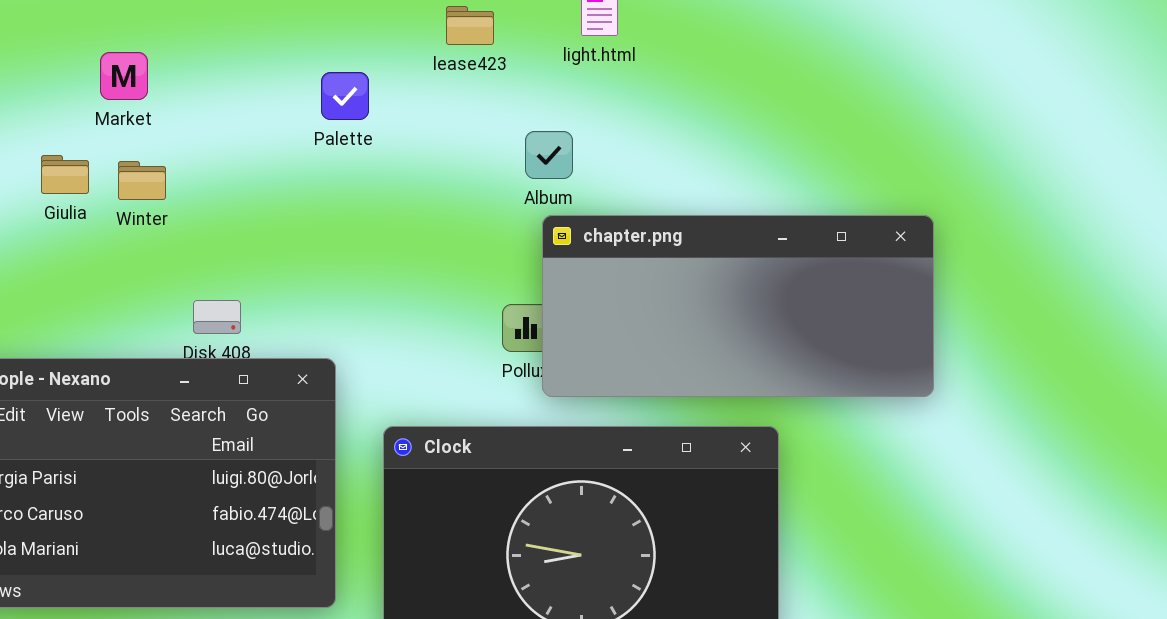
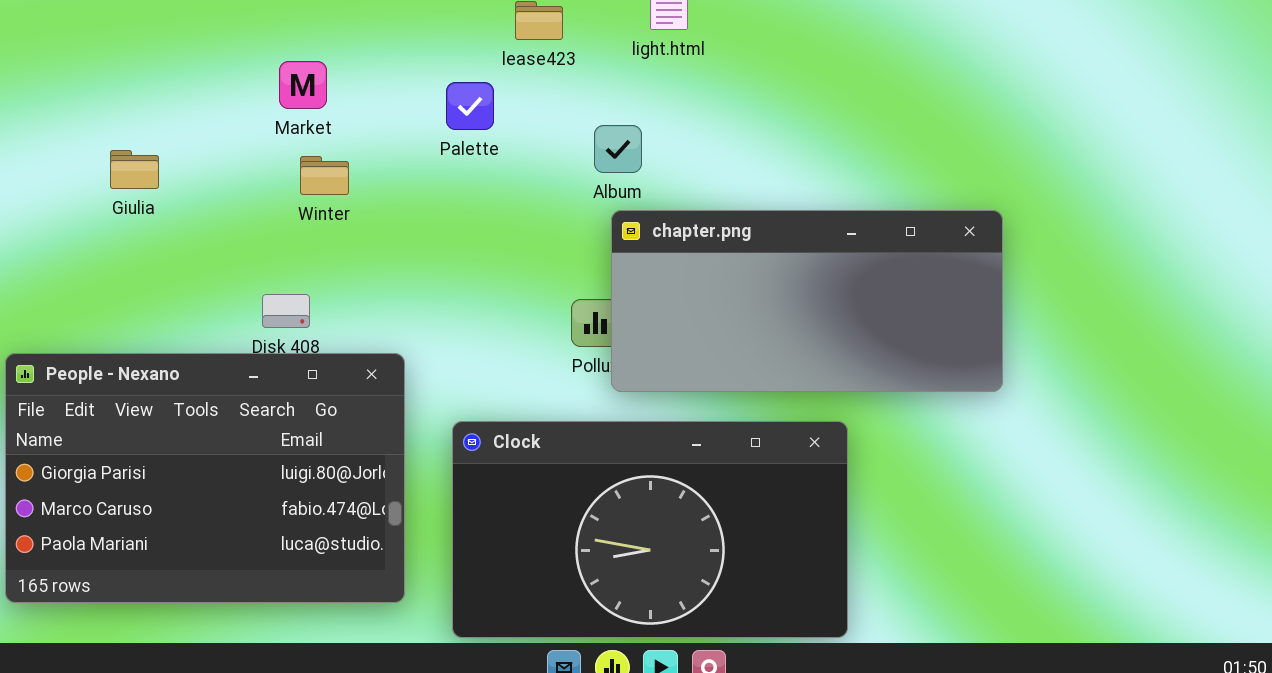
Market: [100,52,148,100] -> [279,61,327,109], moved
Palette: [321,72,369,120] -> [446,82,494,130], moved
Winter: [118,161,166,200] -> [300,156,349,195], moved

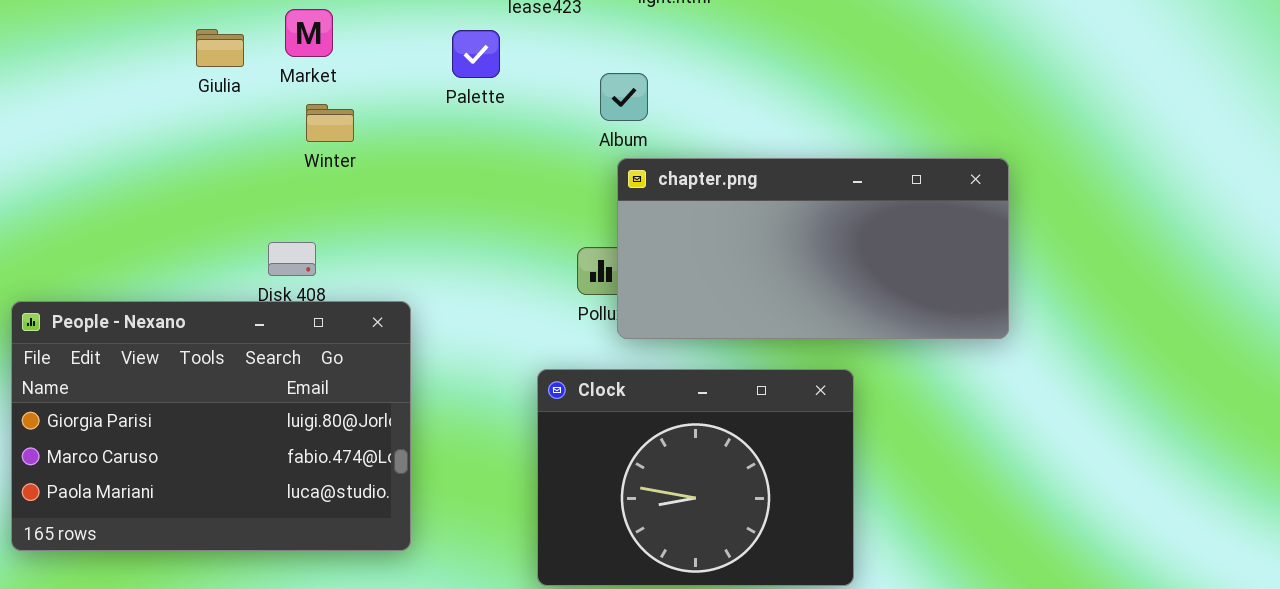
Giulia: [110,150,159,189] -> [196,29,244,67], moved
Clock: [452,421,848,638] -> [537,369,854,586], resized

